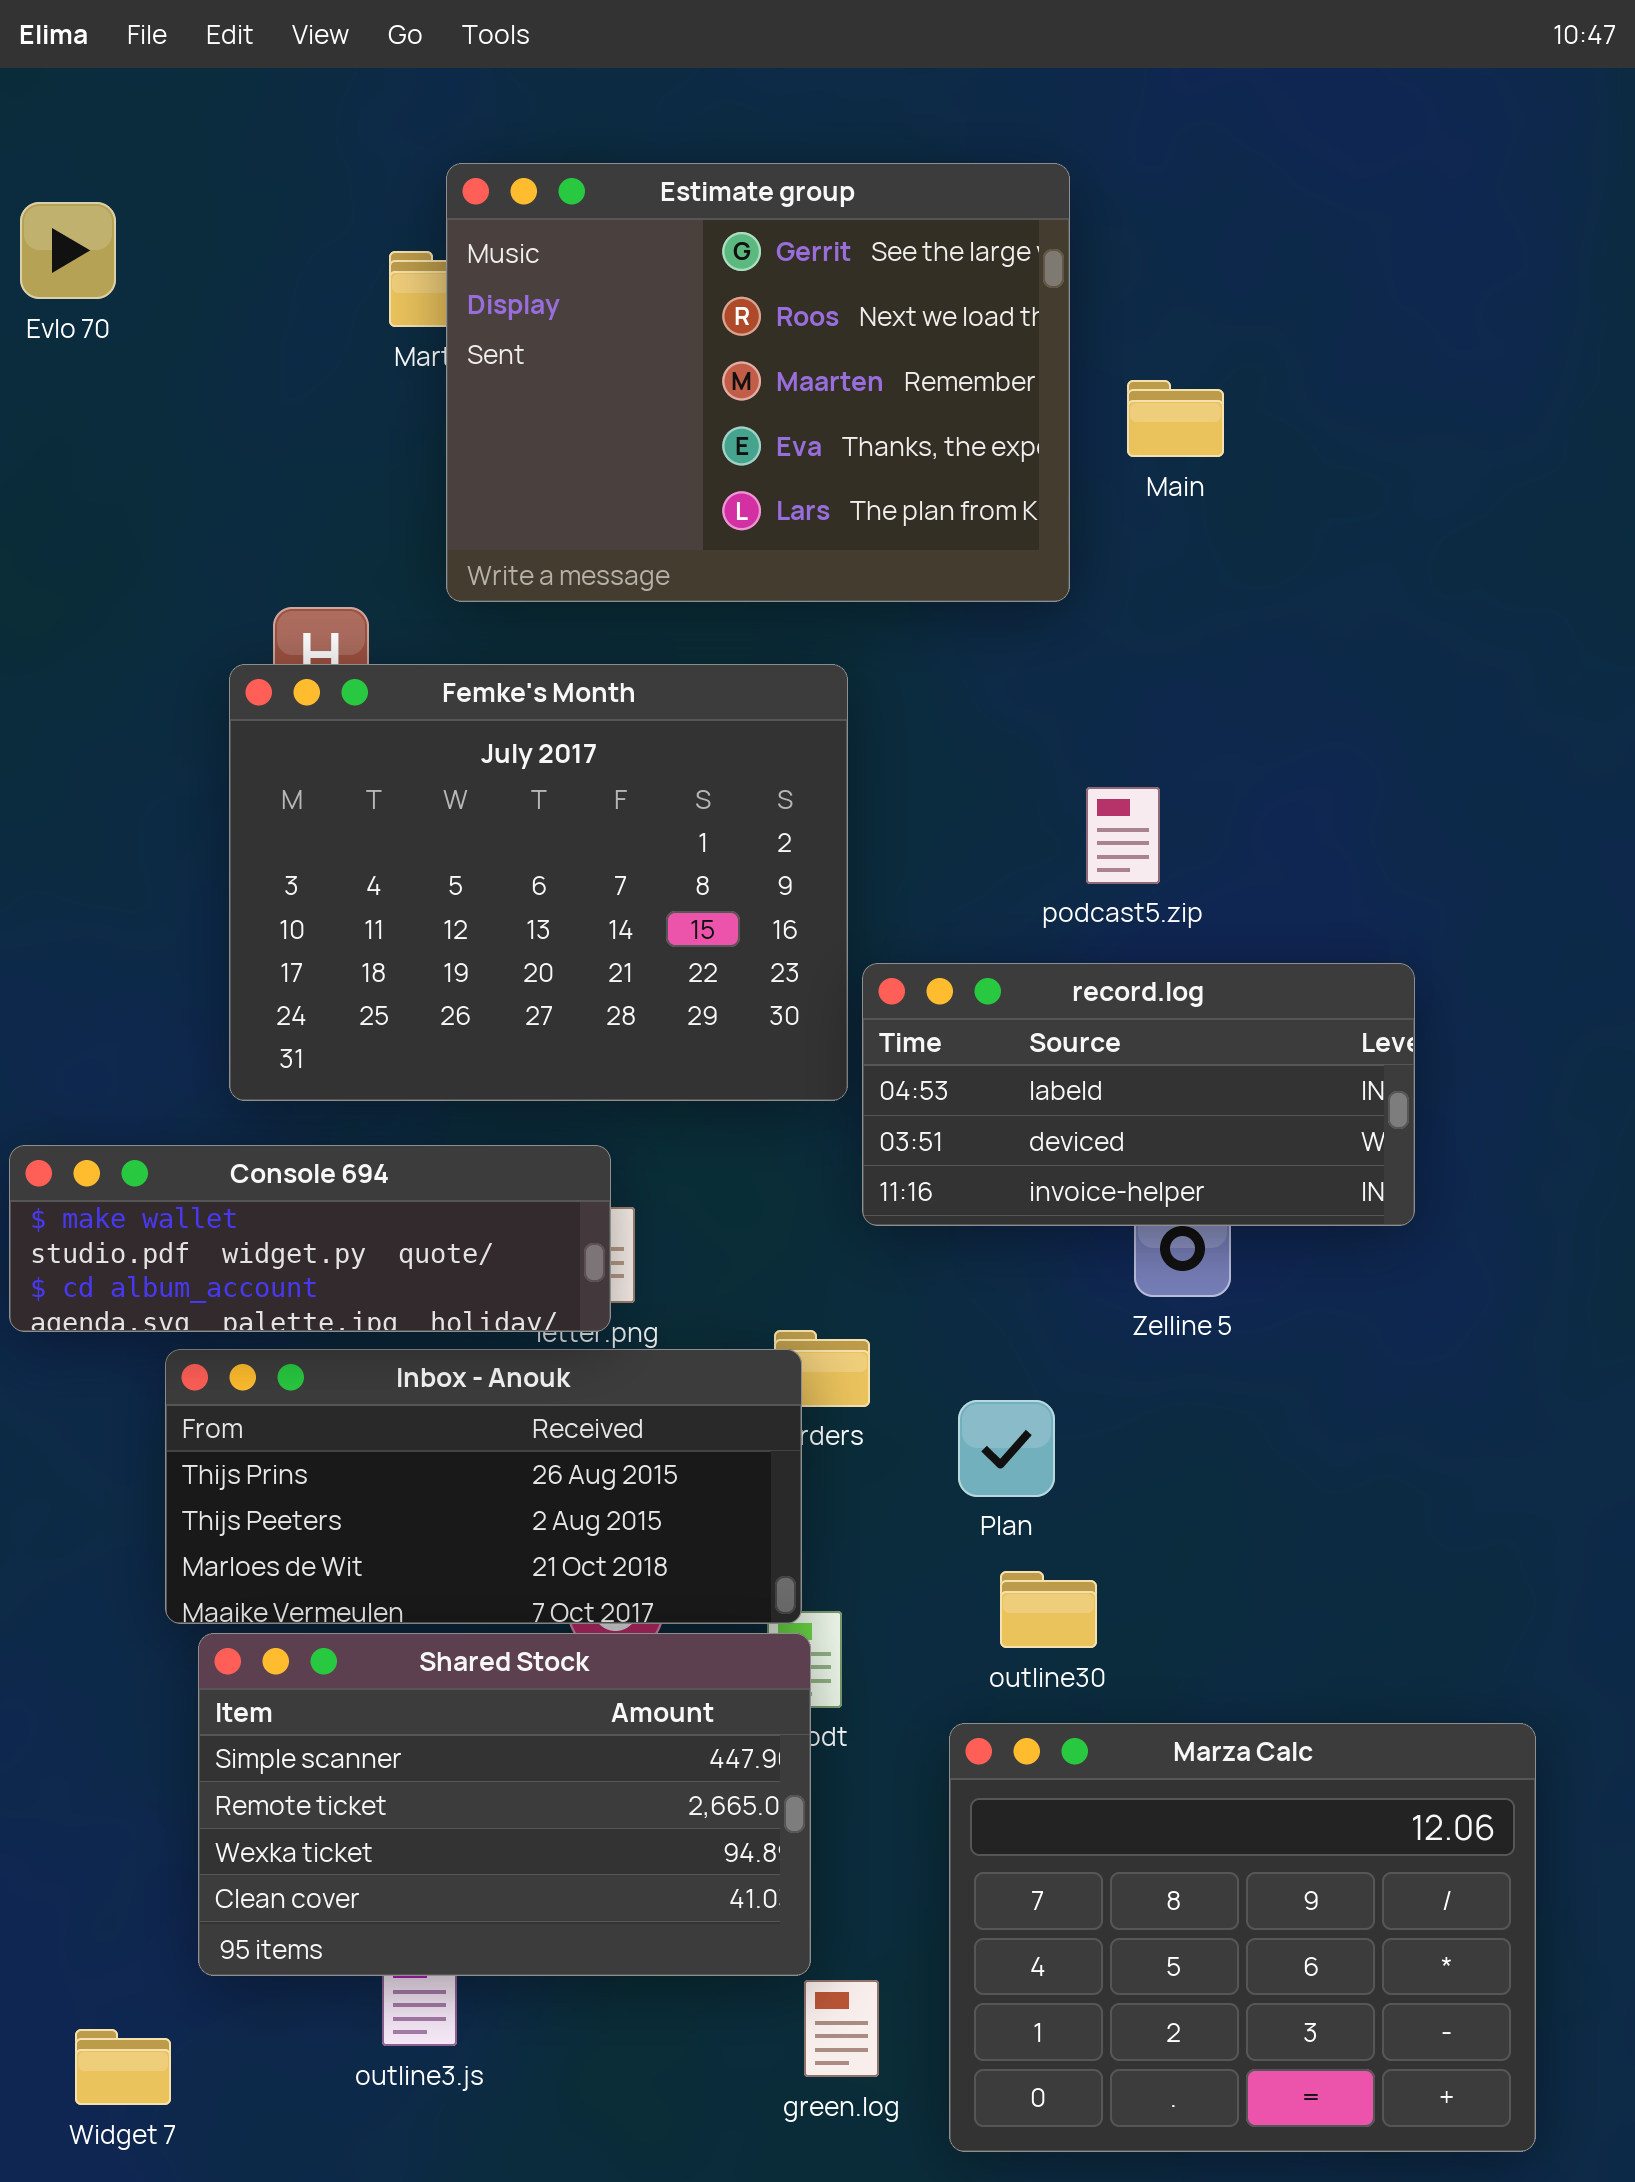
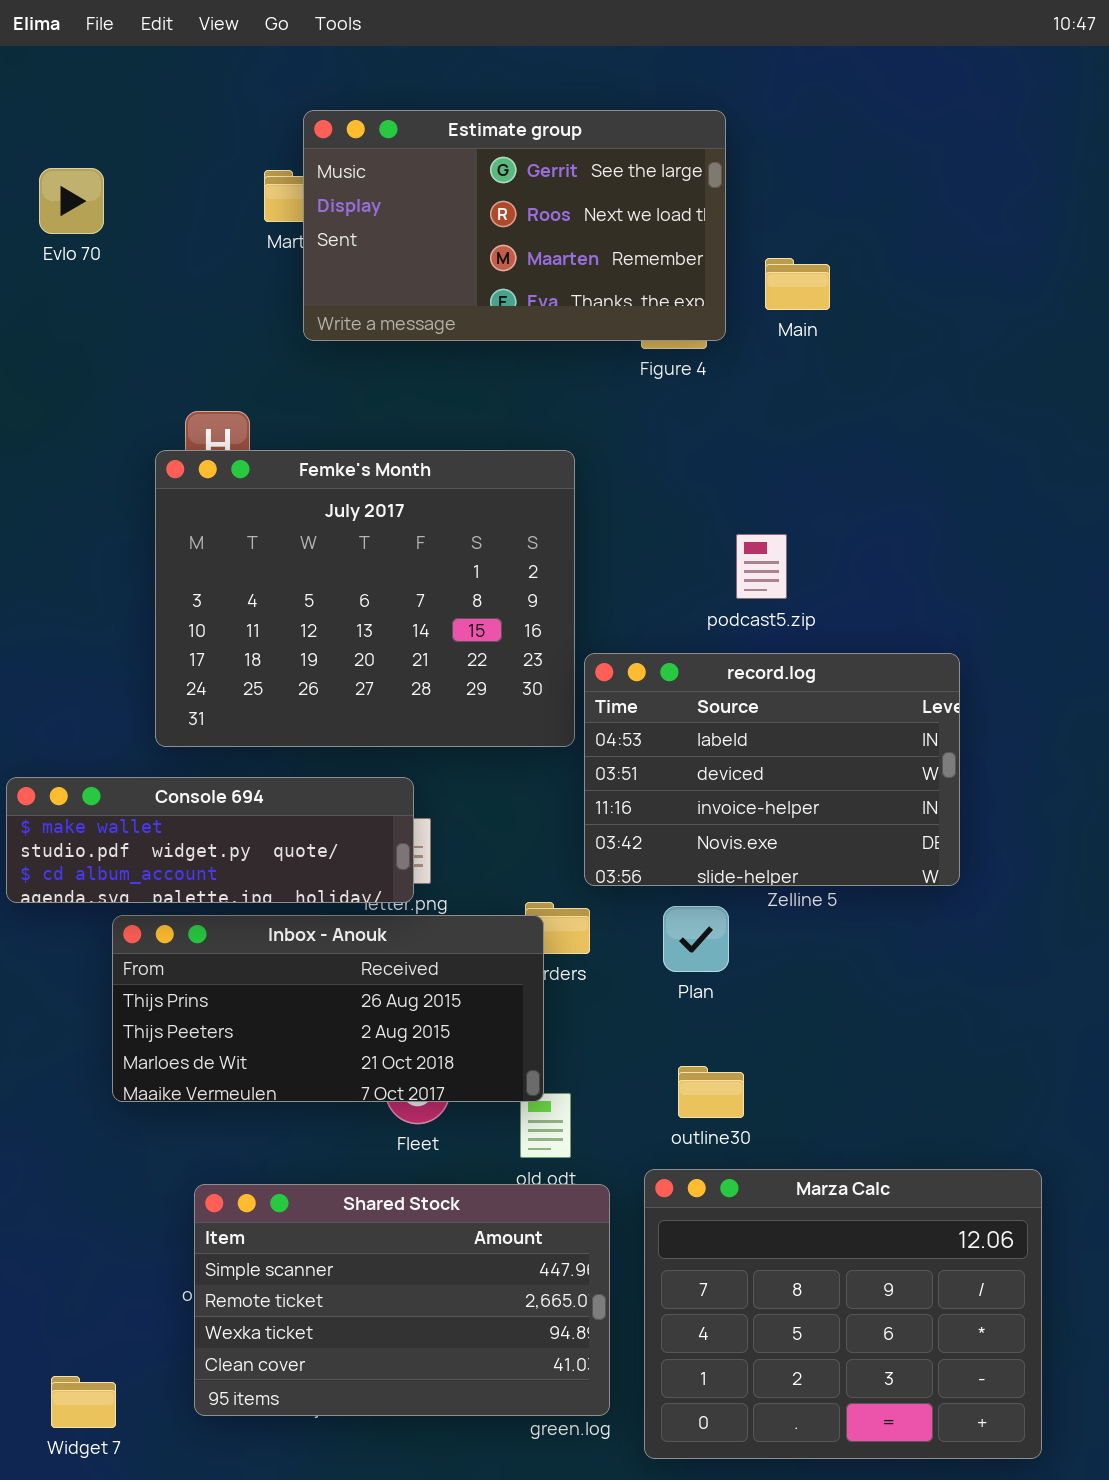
Estimate group: [446,163,1070,602] -> [303,110,726,341], resized
Evlo 70: [20,202,116,299] -> [39,168,104,234], moved
record.log: [862,963,1415,1226] -> [584,653,960,886], resized
Plan: [958,1400,1055,1497] -> [663,906,729,972], moved
Shared Stock: [198,1633,811,1976] -> [194,1184,610,1416], moved

